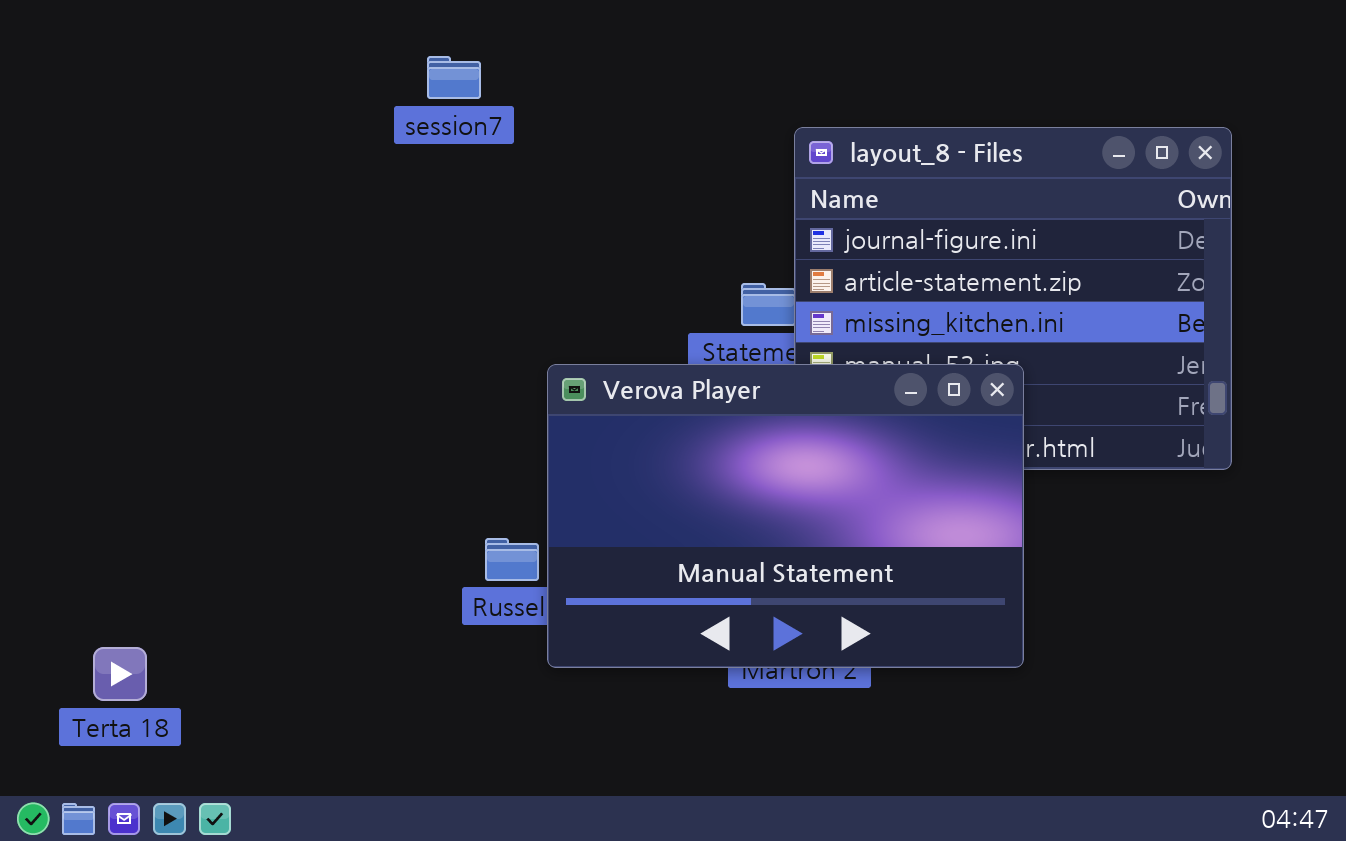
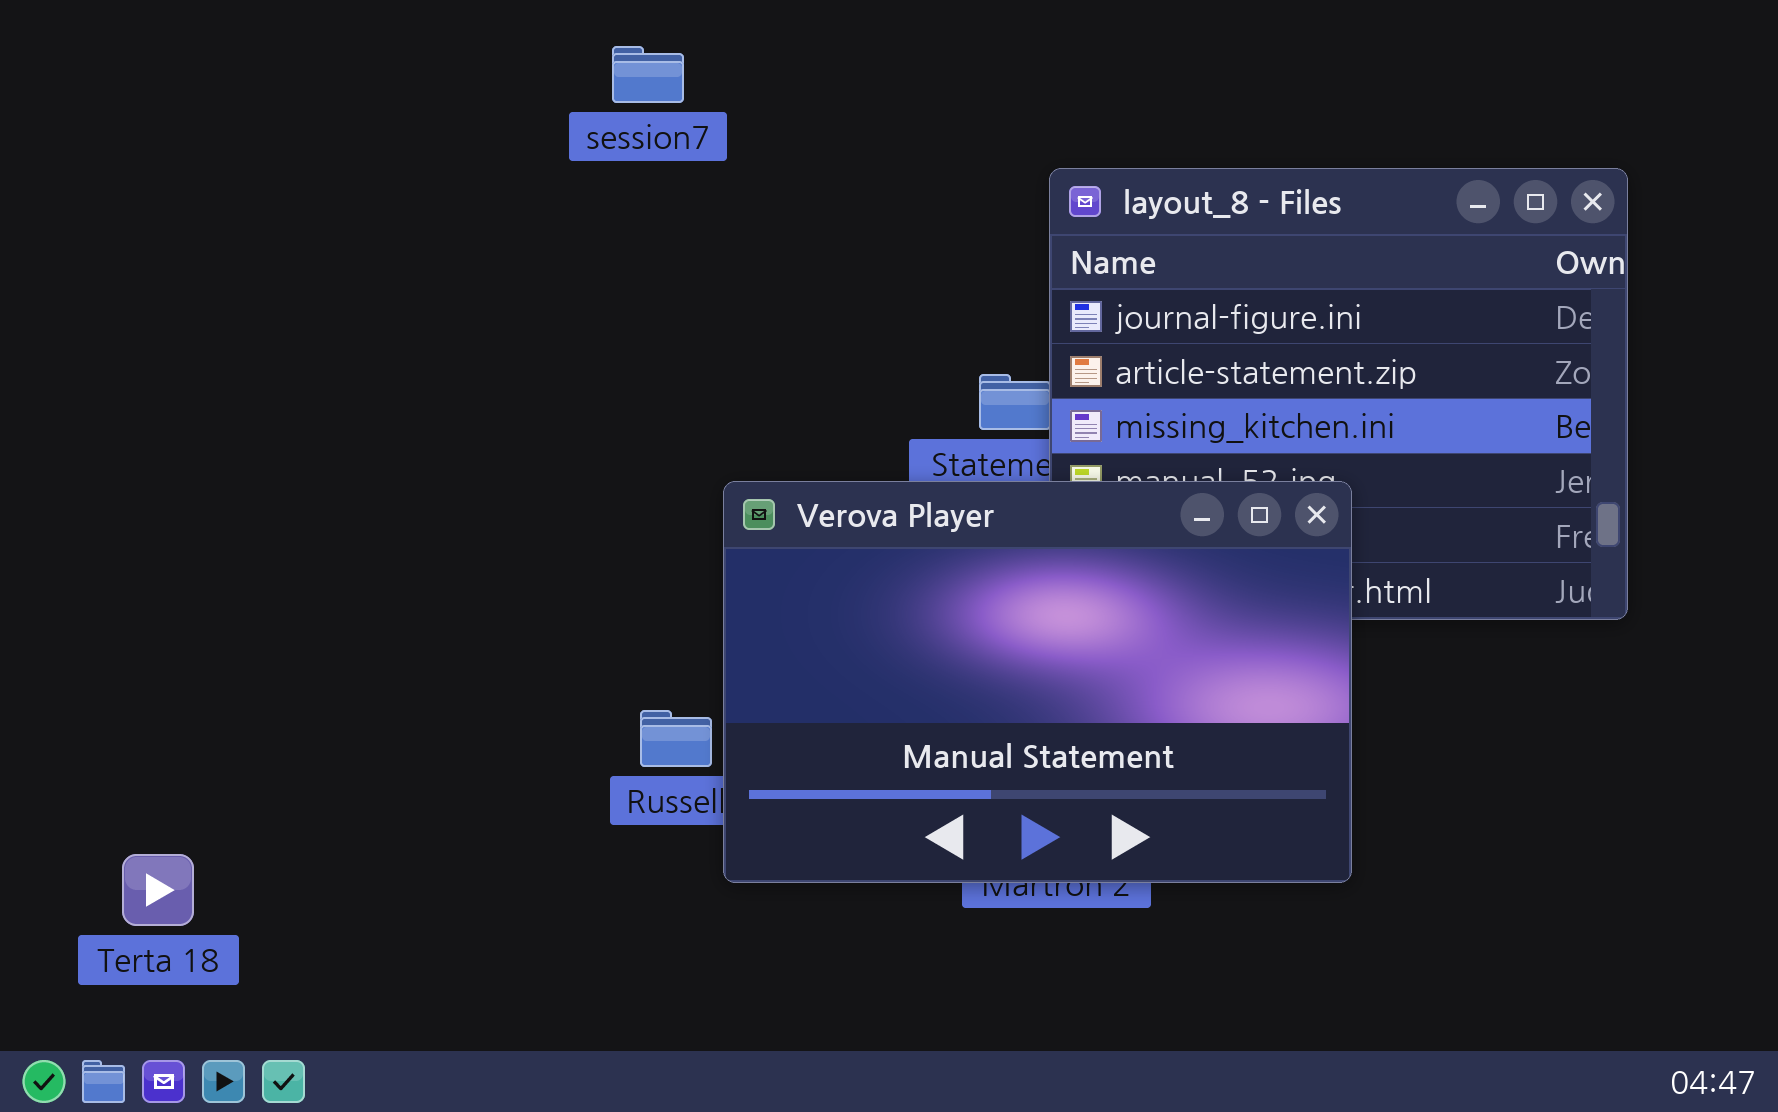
session7: [427,56,481,99] -> [612,46,684,103], moved

